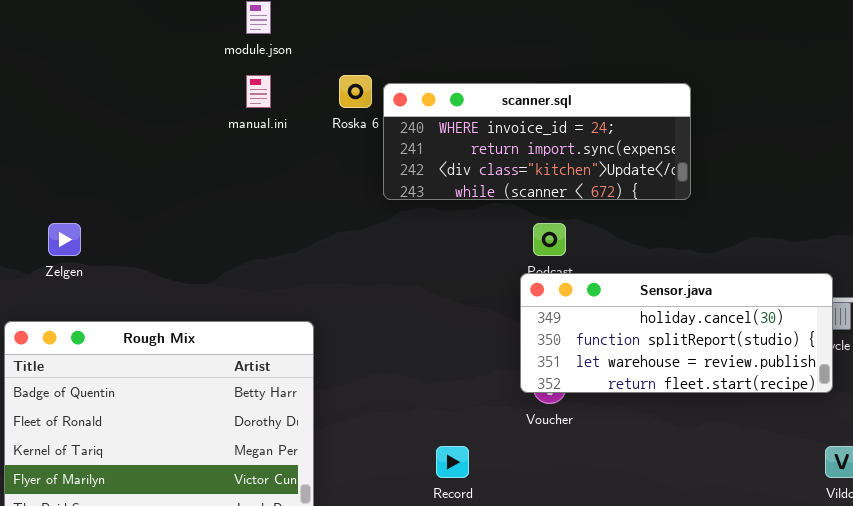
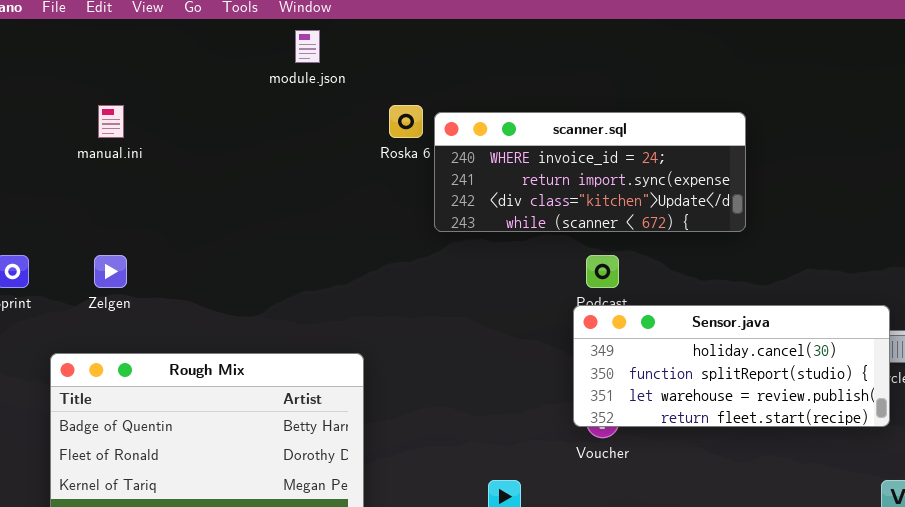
manual.ini: [246,75,271,108] -> [98,105,124,138], moved

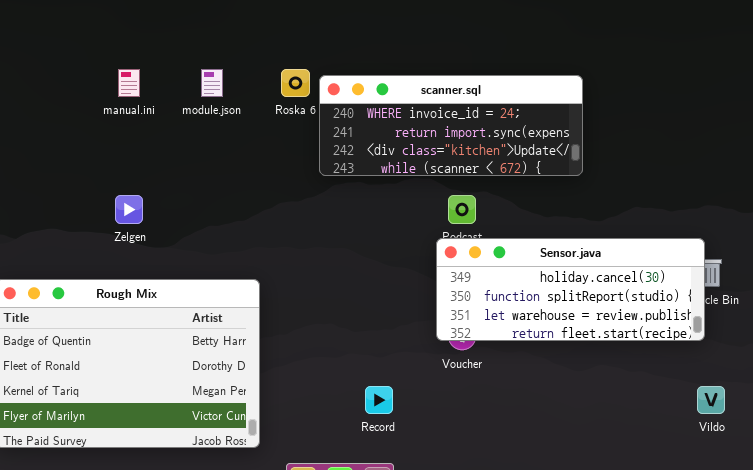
module.json: [295,30,320,63] -> [201,69,223,97], moved
manual.ini: [98,105,124,138] -> [118,69,140,97], moved
Zelgen: [94,255,127,288] -> [115,195,143,224], moved

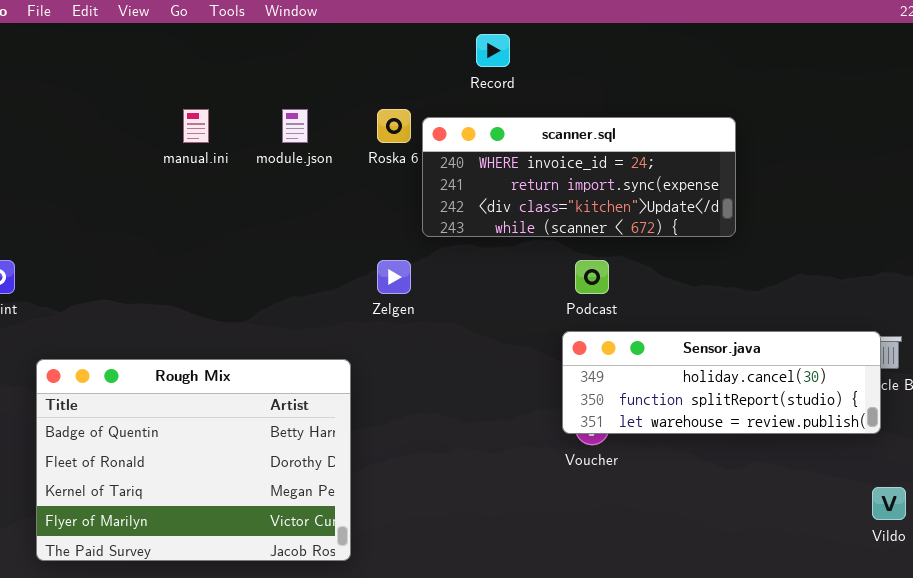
Zelgen: [115,195,143,224] -> [377,260,411,294], moved
Sensor.java: [436,238,705,341] -> [562,331,881,434], resized
Record: [365,386,393,414] -> [476,34,510,67], moved

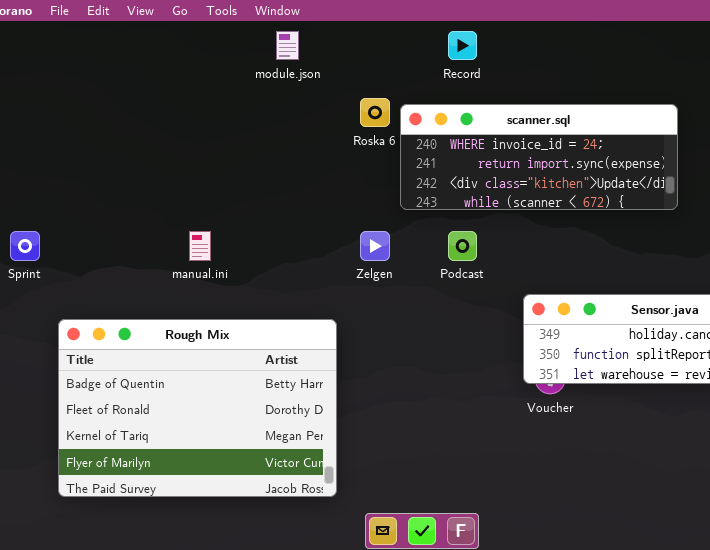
manual.ini: [183,109,209,143] -> [189,231,211,261], moved
module.json: [282,109,308,143] -> [276,31,299,60], moved
Podcast: [575,260,609,294] -> [448,231,477,261], moved

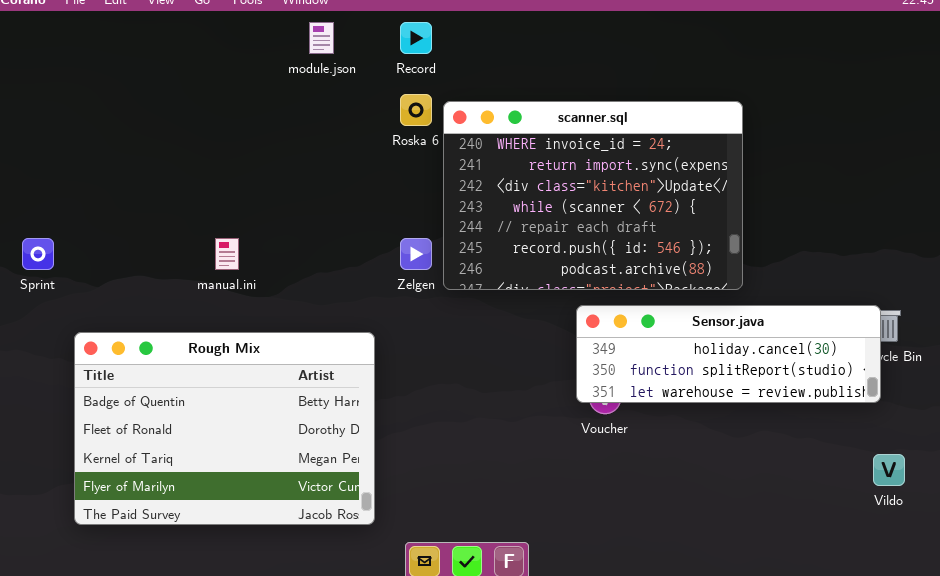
Record: [448,31,477,60] -> [400,22,432,54], moved
scanner.sql: [400,104,678,210] -> [443,101,743,290], resized

